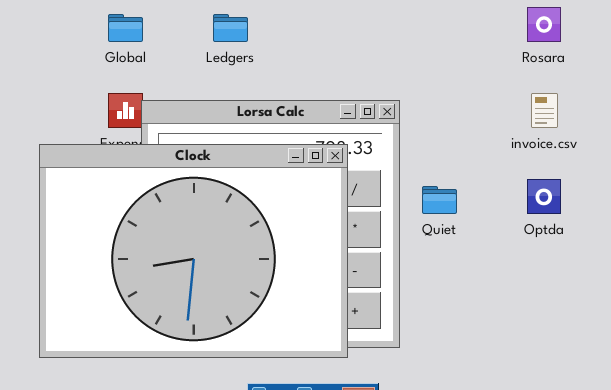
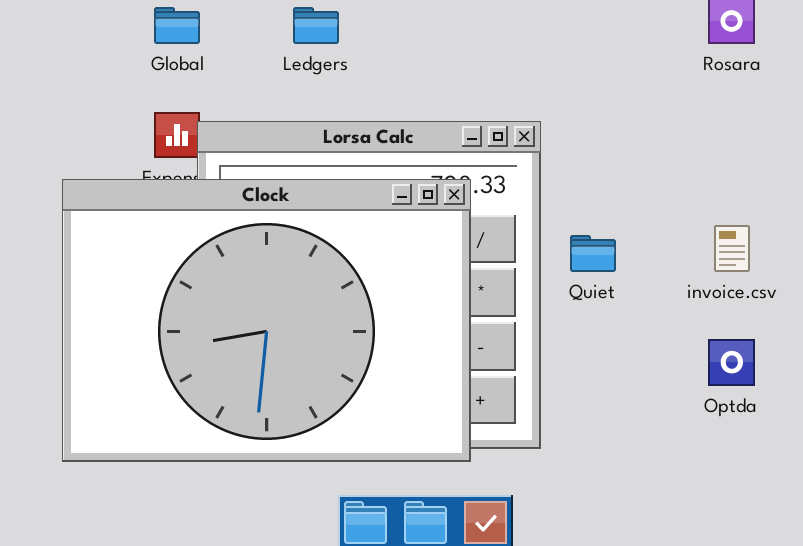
invoice.csv: [531,93,558,128] -> [714,225,750,272], moved
Optda: [527,179,561,214] -> [708,339,755,386], moved

